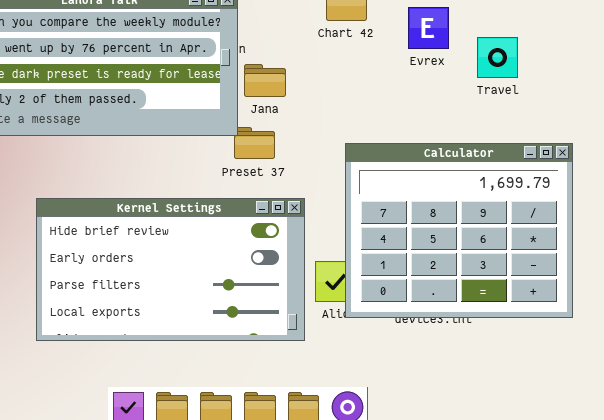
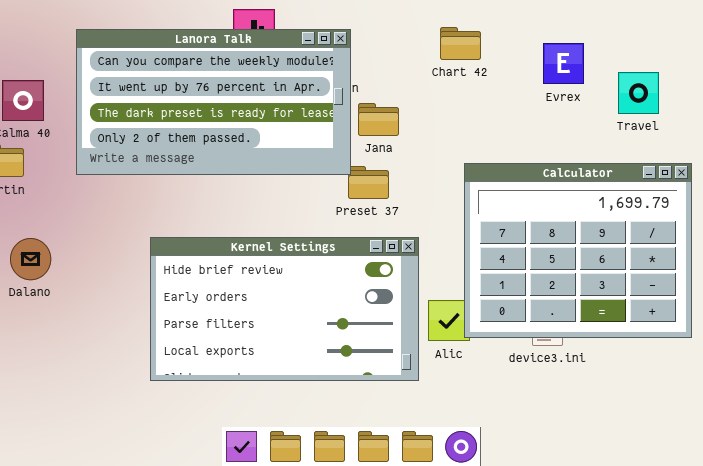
Evrex: [408,7,449,49] -> [543,43,584,84], moved
Travel: [477,37,518,78] -> [618,72,659,114], moved
Calculator: [345,143,573,318] -> [464,163,692,338], moved

